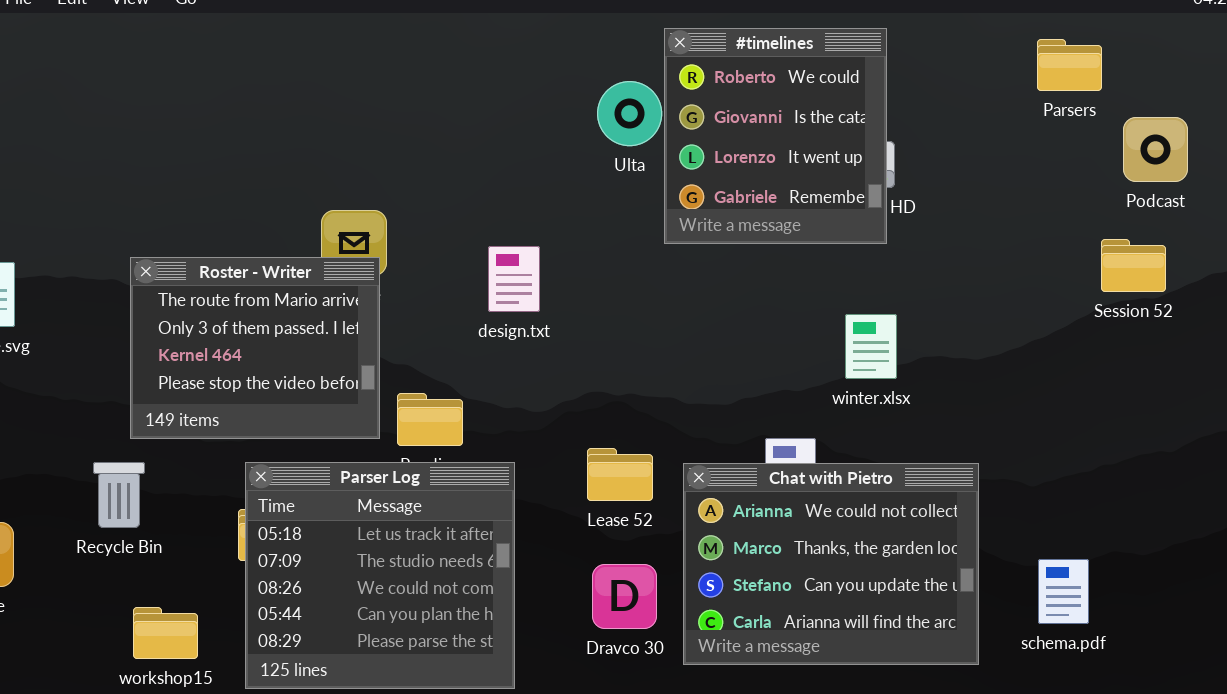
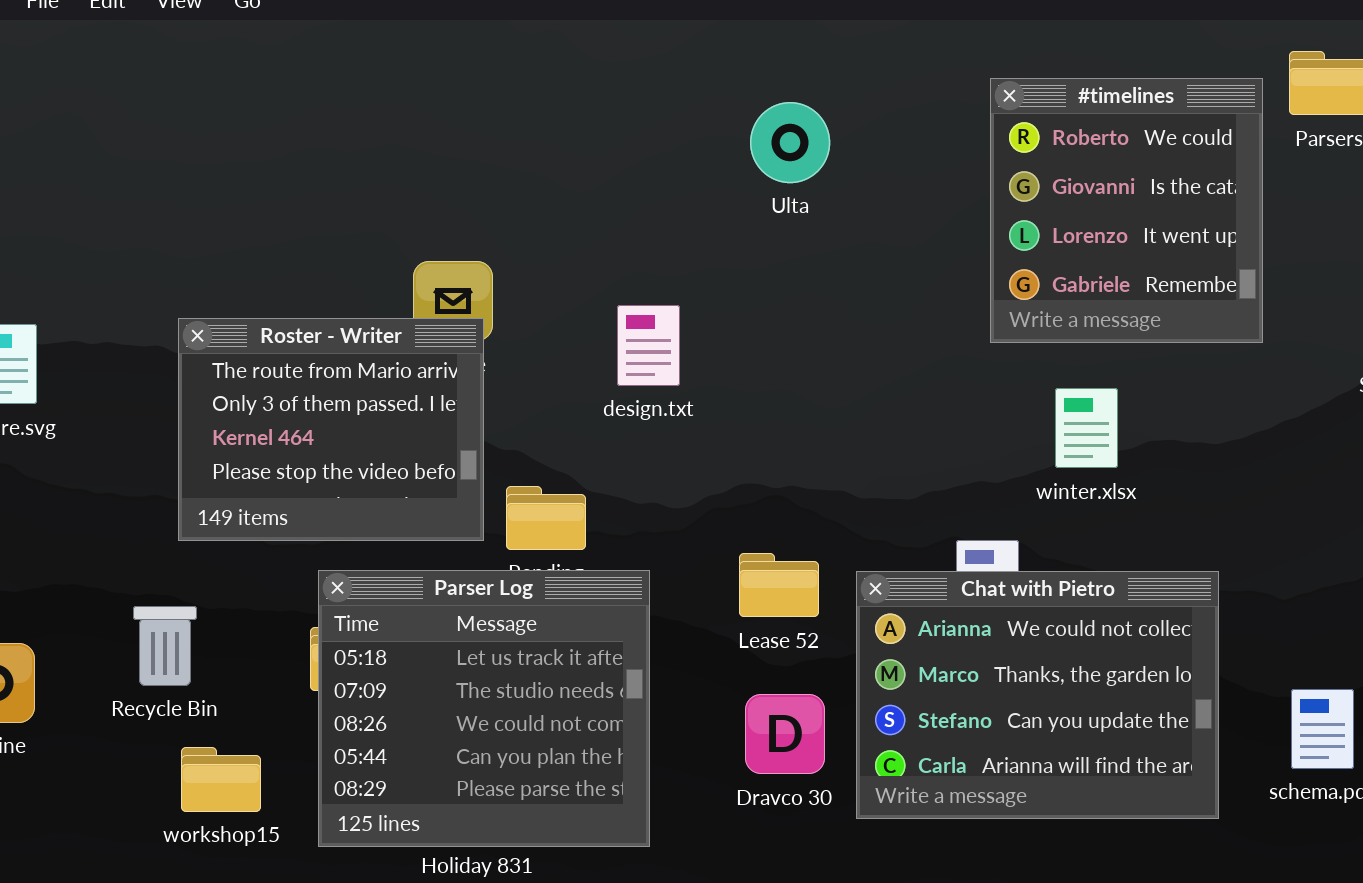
#timelines: [664,28,887,244] -> [990,78,1263,343], moved
Recycle Bin: [93,462,145,528] -> [133,606,197,686], moved

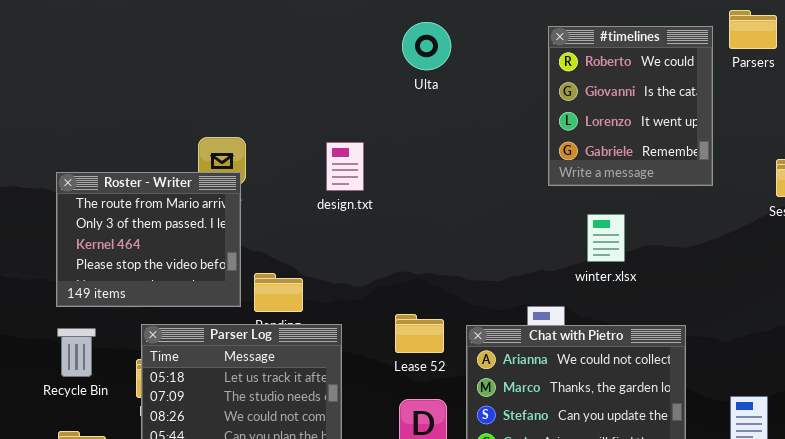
Ulta: [750,102,830,183] -> [402,22,451,70], moved
design.txt: [617,305,680,386] -> [326,142,364,191], moved
Recycle Bin: [133,606,197,686] -> [57,328,96,377], moved

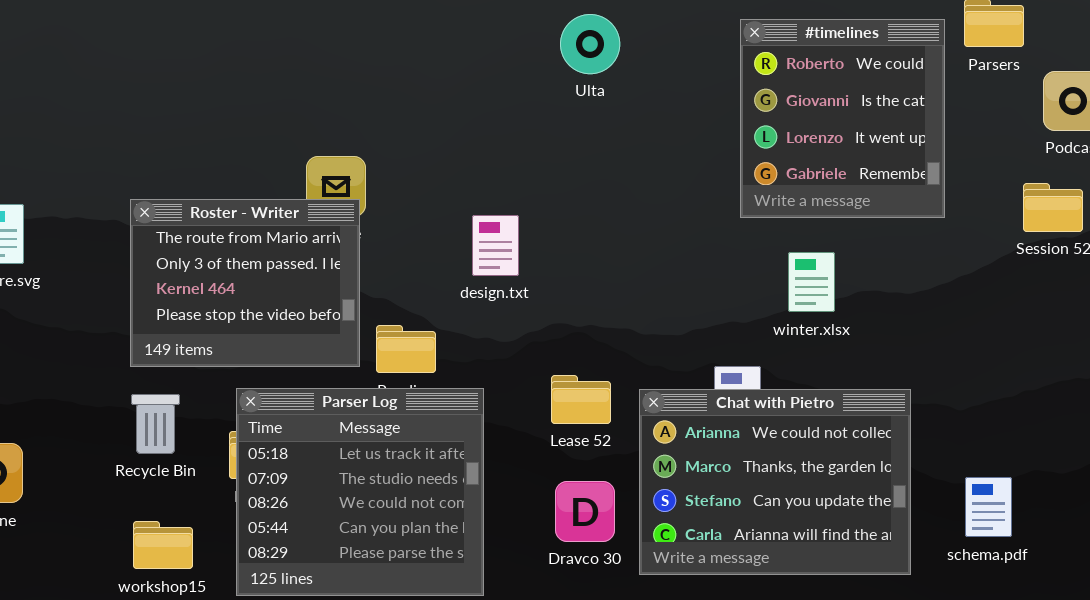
design.txt: [326,142,364,191] -> [472,215,519,276], moved

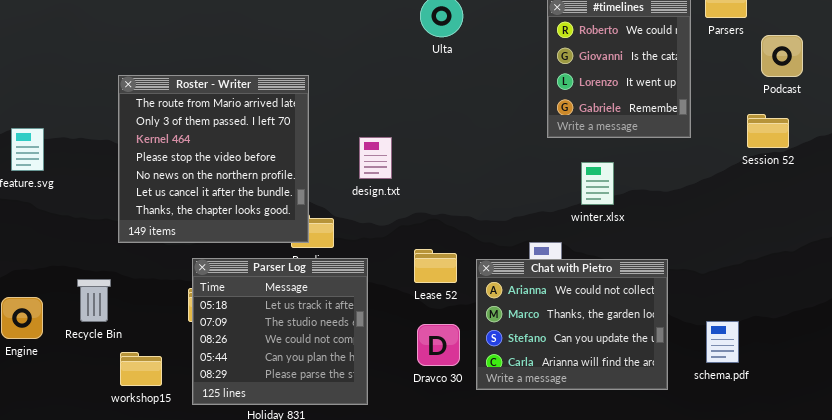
Roster - Writer: [130,199,360,367] -> [118,75,309,243], resized
Recycle Bin: [131,394,180,454] -> [77,279,111,322], moved

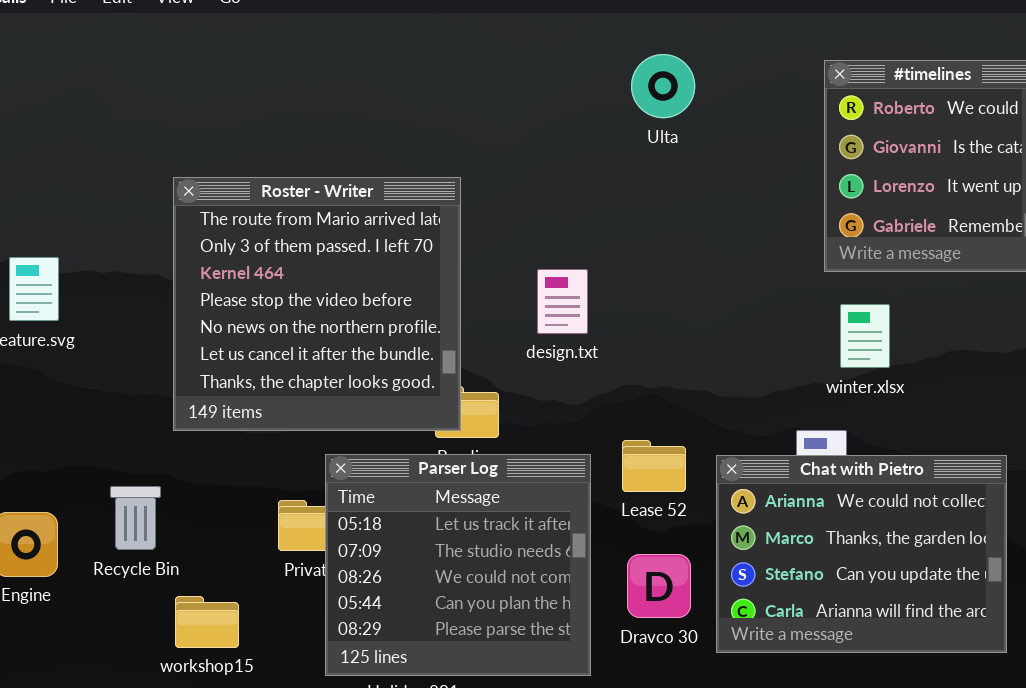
winter.xlsx: [581,162,614,205] -> [840,304,890,368], moved
Parser Log: [192,258,368,405] -> [325,454,591,676], moved

